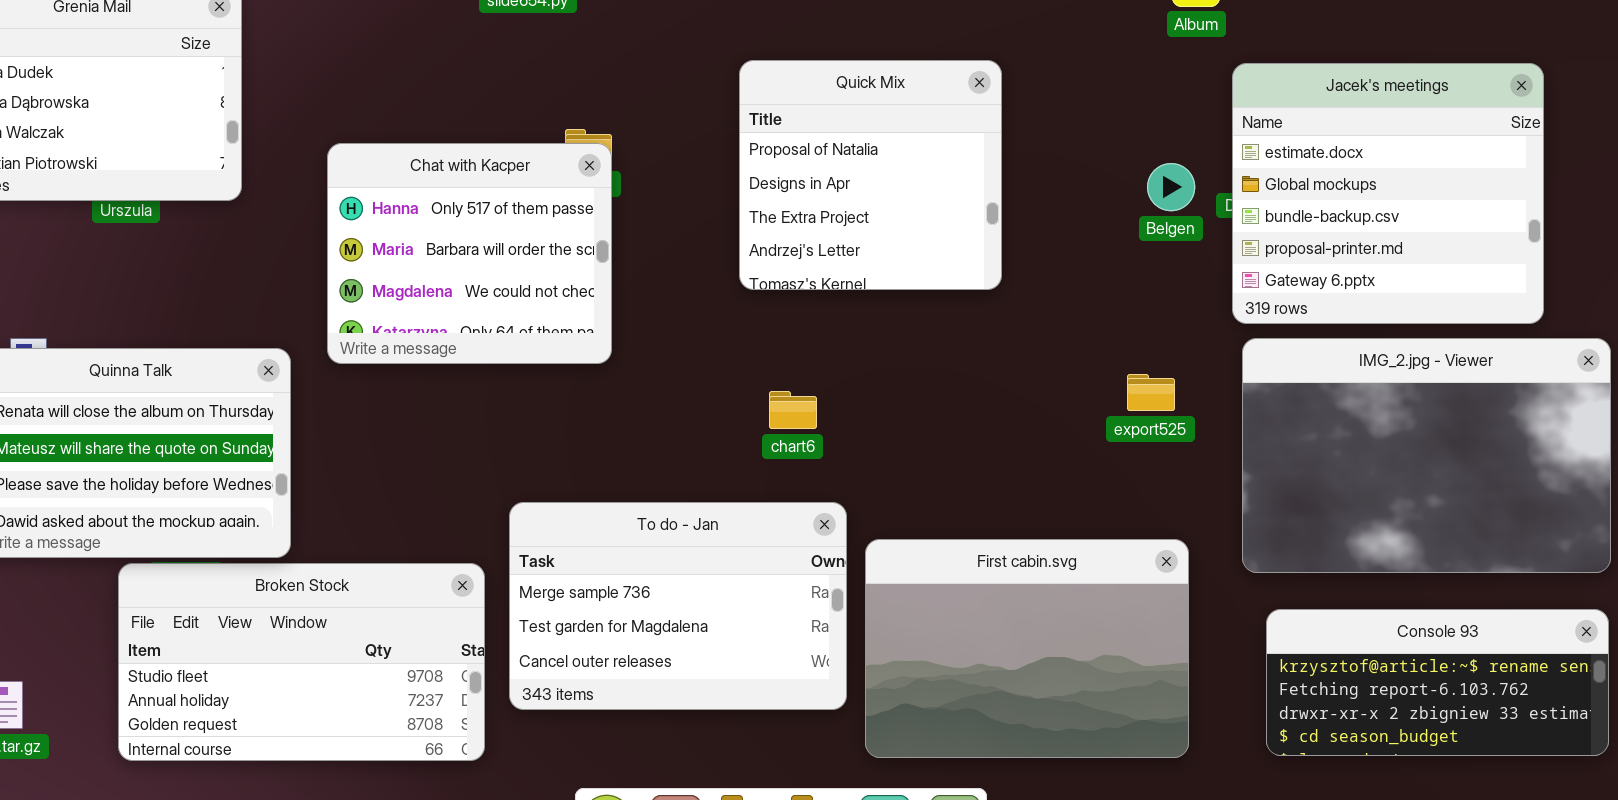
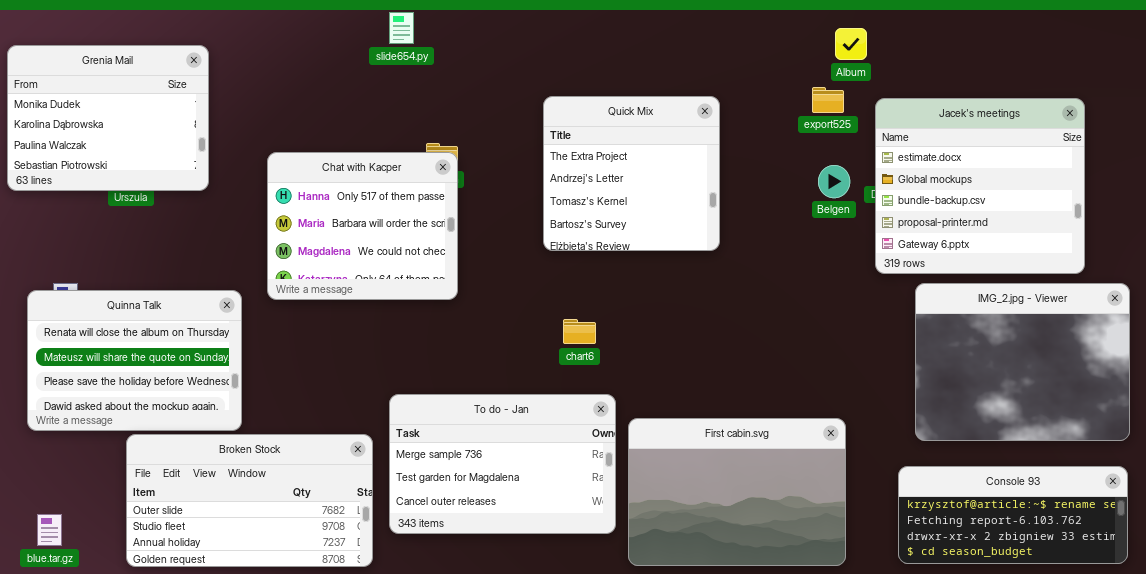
Quick Mix: [739,60,1002,290] -> [543,96,720,251], scrolled down 2 rows
IMG_2.jpg - Viewer: [1242,338,1611,573] -> [915,283,1130,441], resized
export525: [1127,374,1175,411] -> [812,87,844,113], moved
Broken Stock: [118,563,485,761] -> [126,434,373,567], scrolled up 1 row

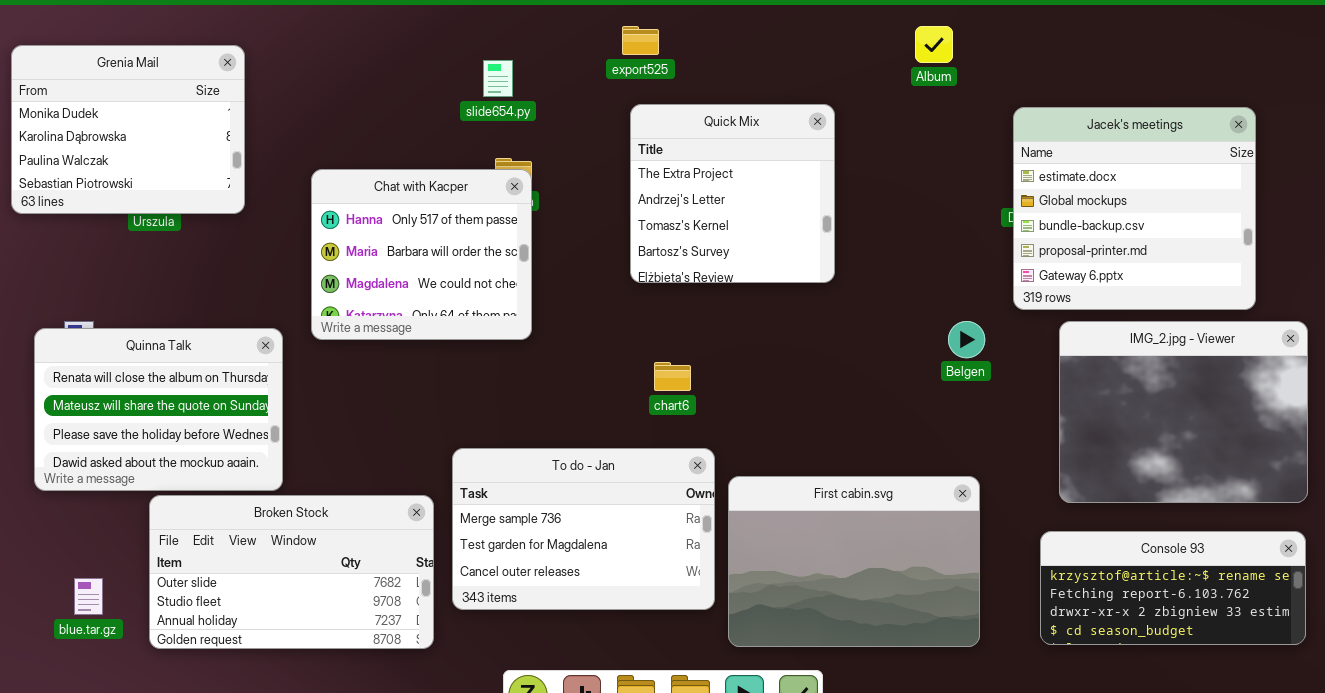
slide654.py: [389,12,414,44] -> [483,60,513,97], moved
Album: [835,28,867,60] -> [915,26,953,63], moved
export525: [812,87,844,113] -> [622,26,659,55], moved
Belgen: [818,165,850,198] -> [948,321,985,358], moved
blue.tar.gz: [37,514,62,546] -> [74,578,103,615], moved

